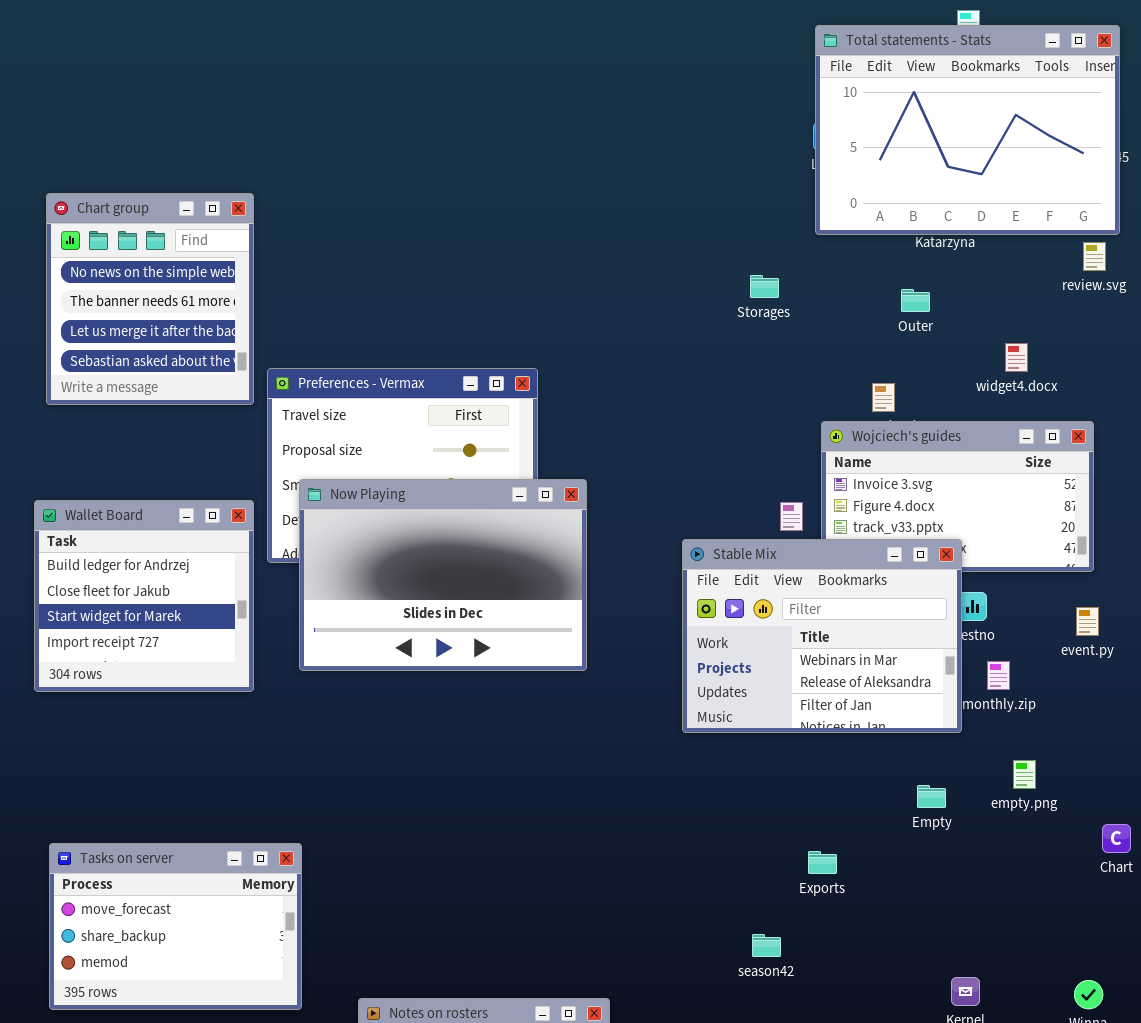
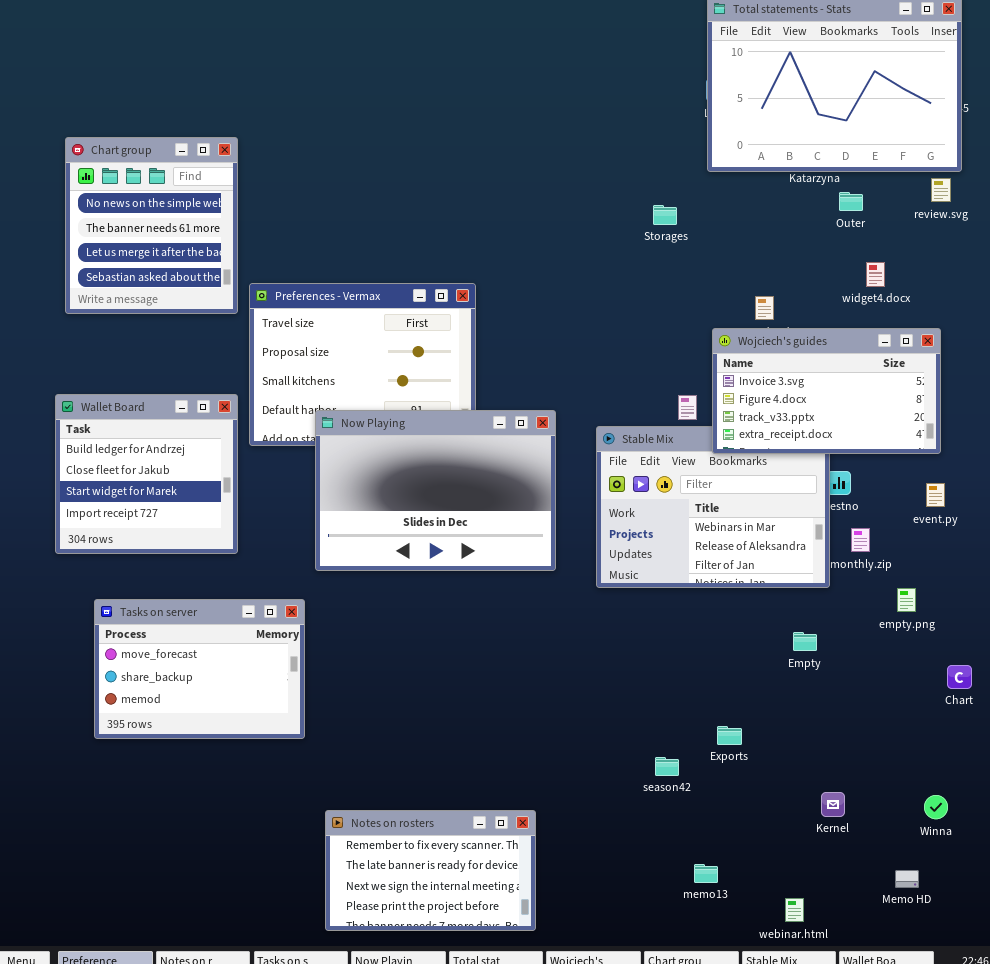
Outer: [901,289,930,312] -> [839,192,863,211], moved
Wojciech's guides: [821,421,1094,572] -> [712,328,941,454], raised
Now Playing: [299,479,587,671] -> [315,410,556,571], moved
empty.png: [1013,760,1036,789] -> [897,588,916,612], moved
Tasks on server: [49,843,302,1010] -> [94,599,305,739], moved
Exports: [808,851,837,874] -> [717,726,742,745], moved

